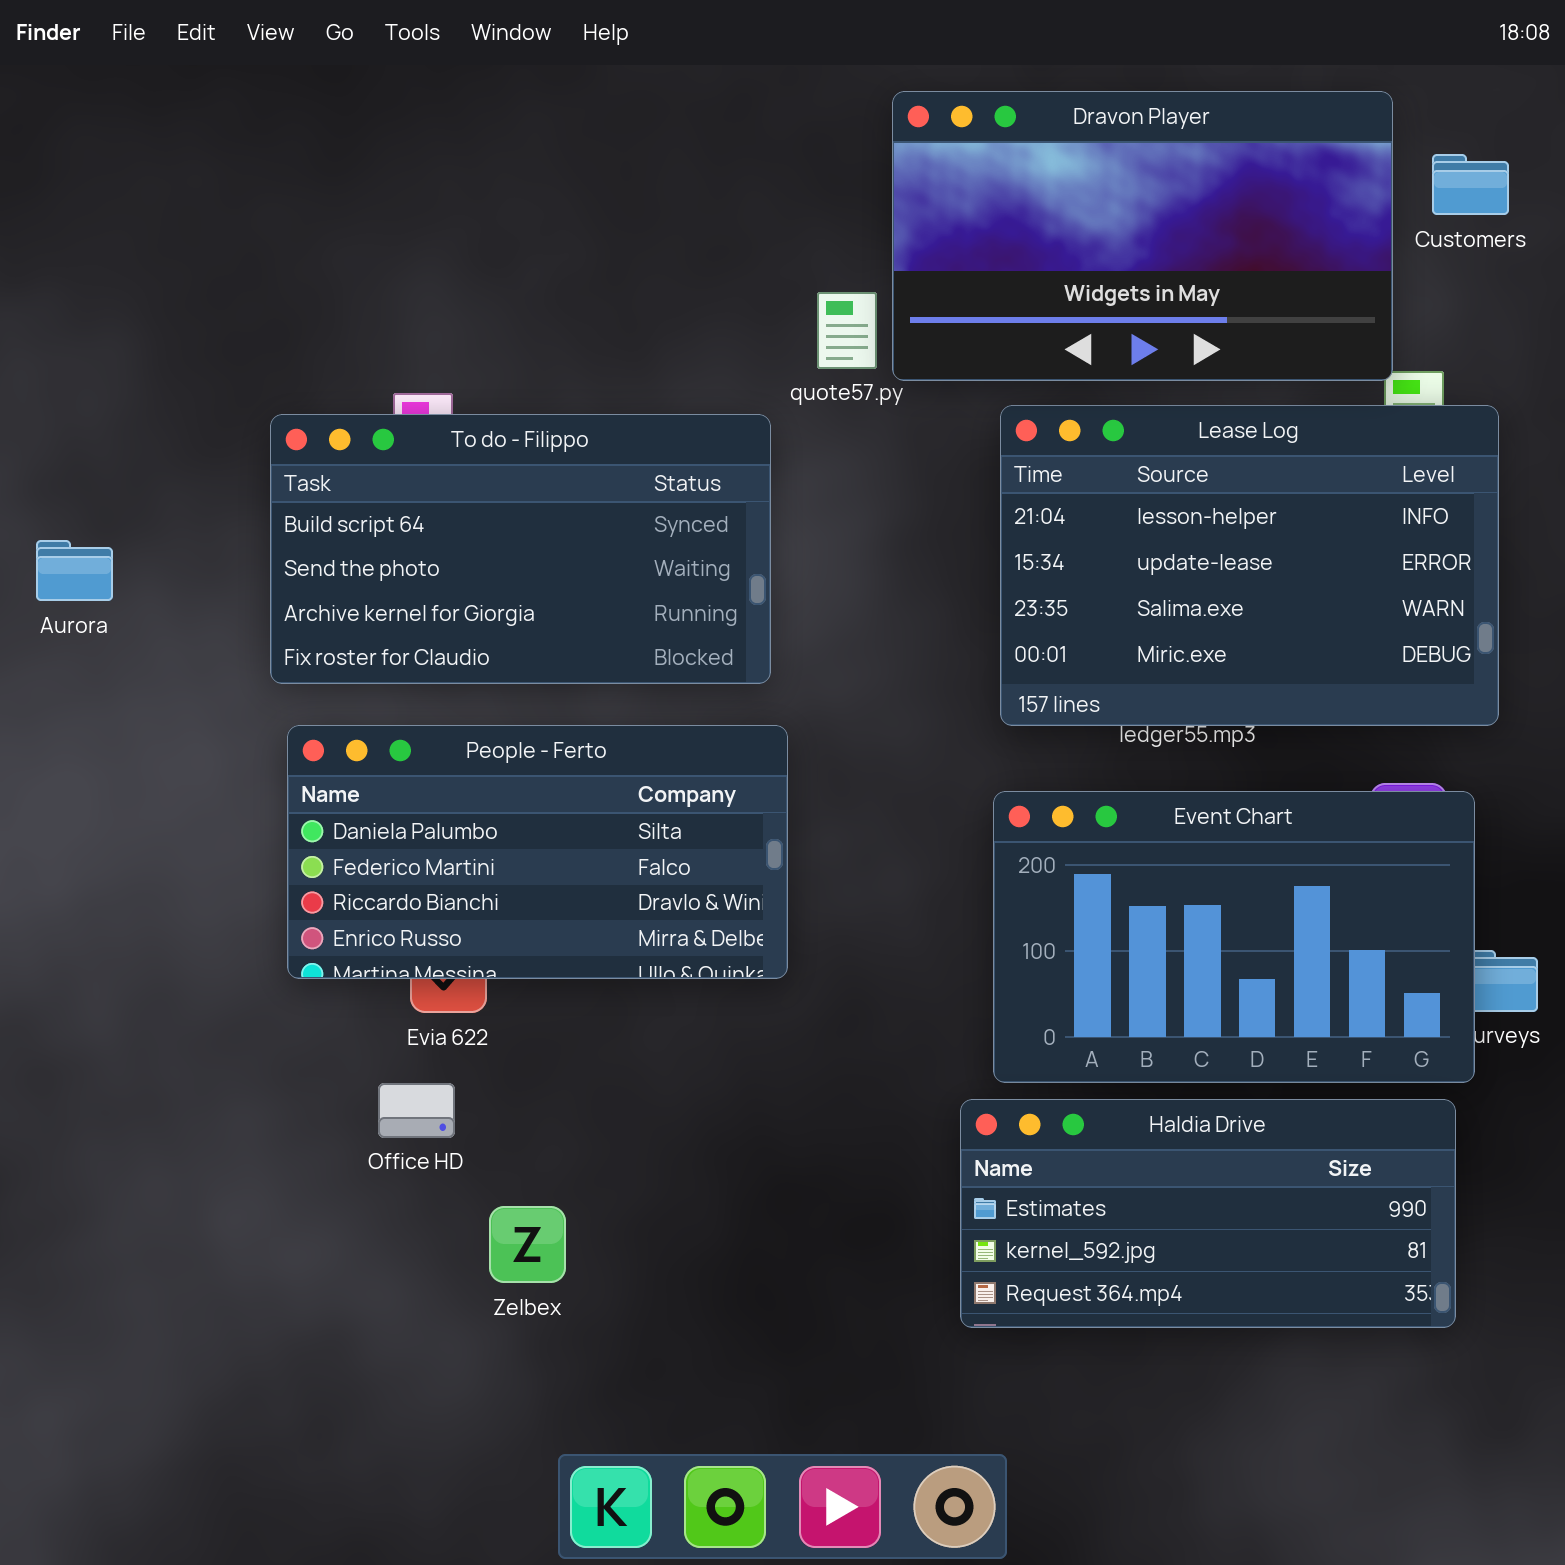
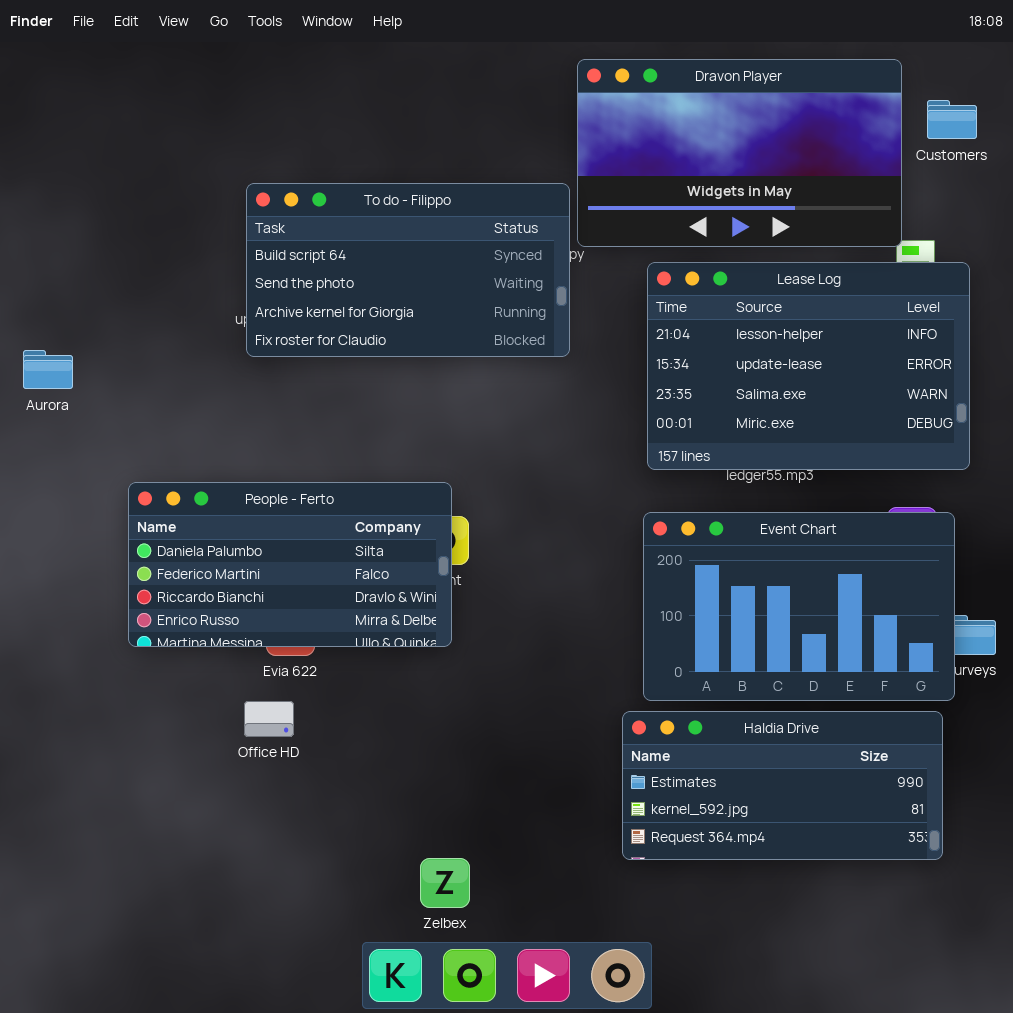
To do - Filippo: [270,414,771,684] -> [246,183,570,357], moved
People - Ferto: [287,725,788,979] -> [128,482,452,647], moved
Zelbex: [489,1206,566,1283] -> [420,858,470,908], moved

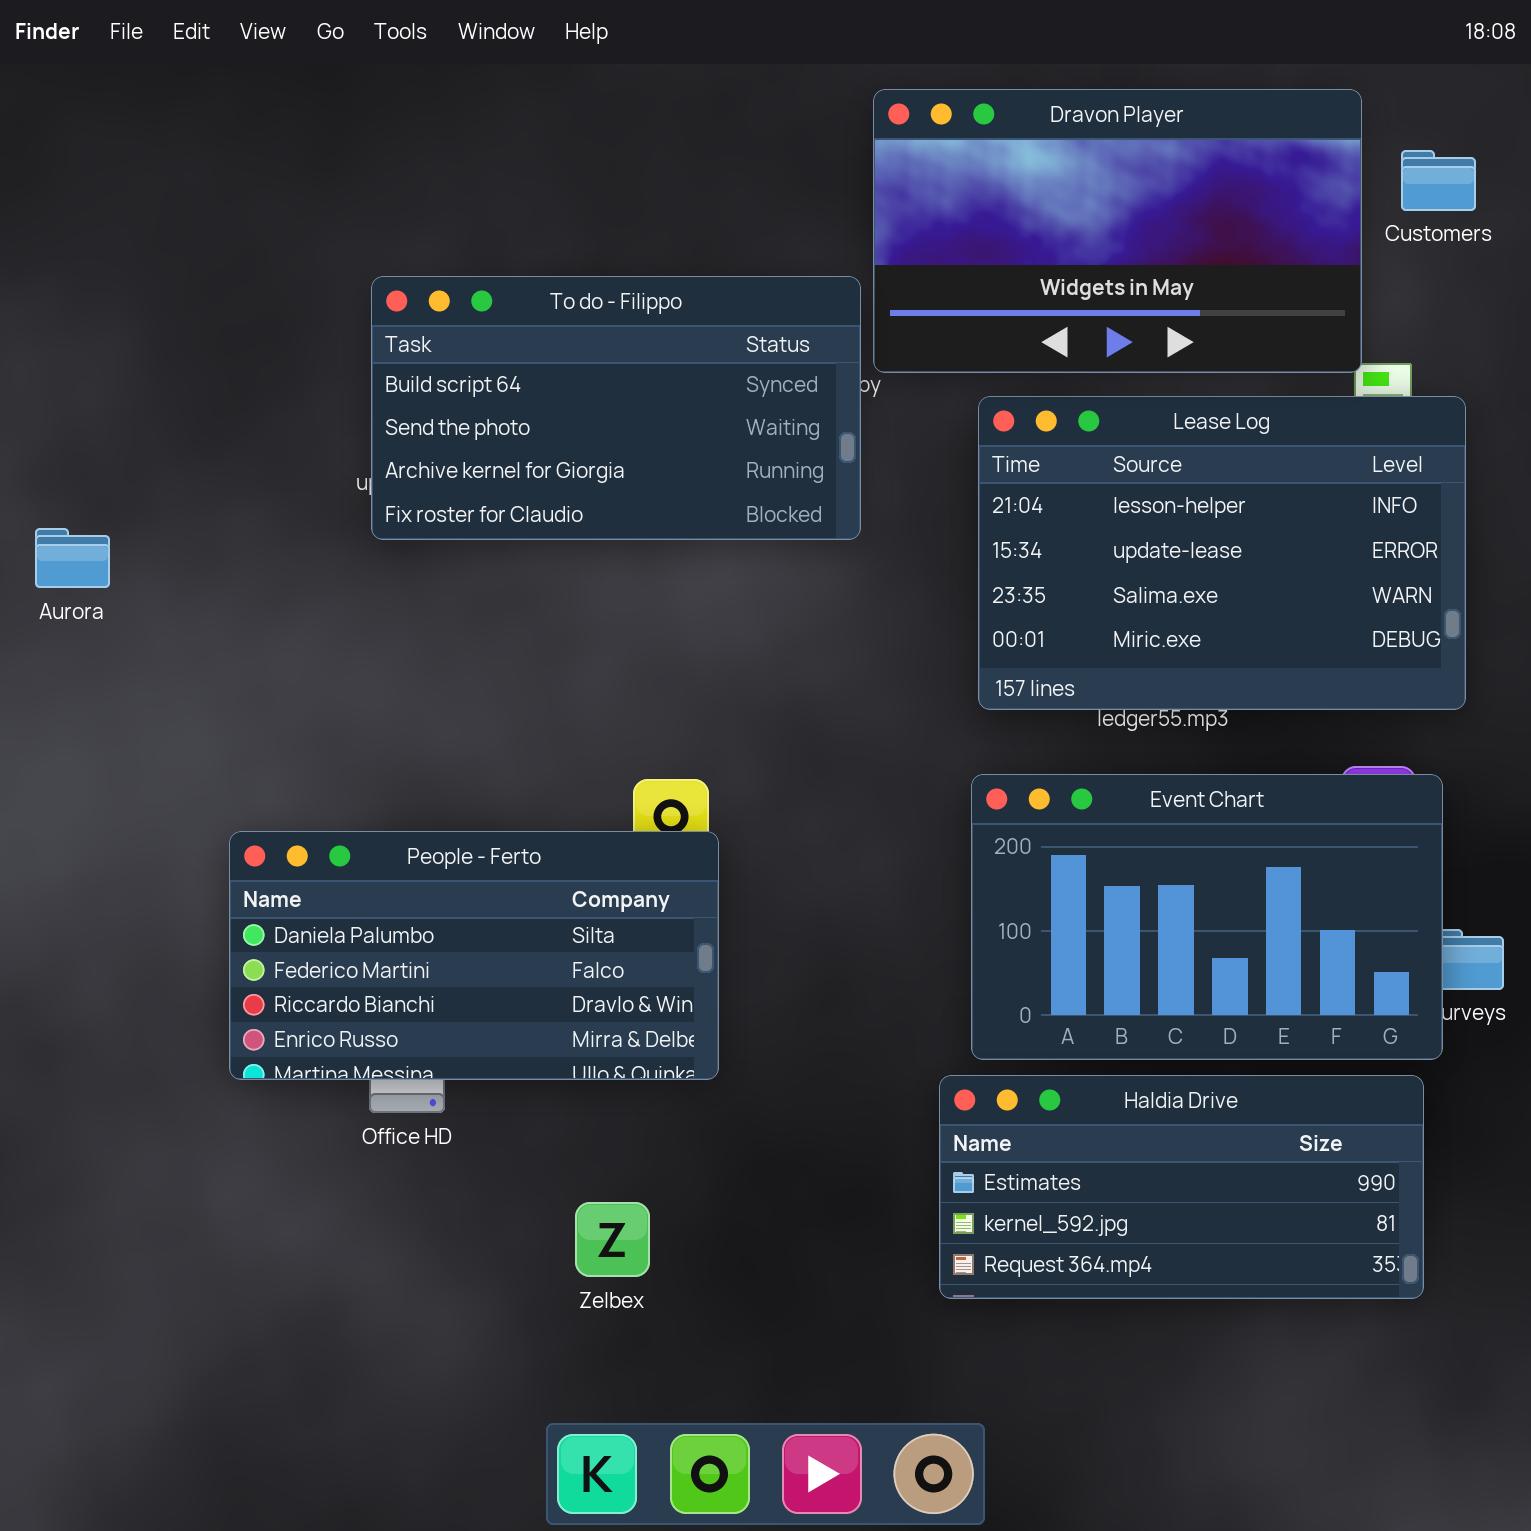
People - Ferto: [128,482,452,647] -> [229,831,719,1080], moved
Zelbex: [420,858,470,908] -> [575,1202,650,1277], moved

